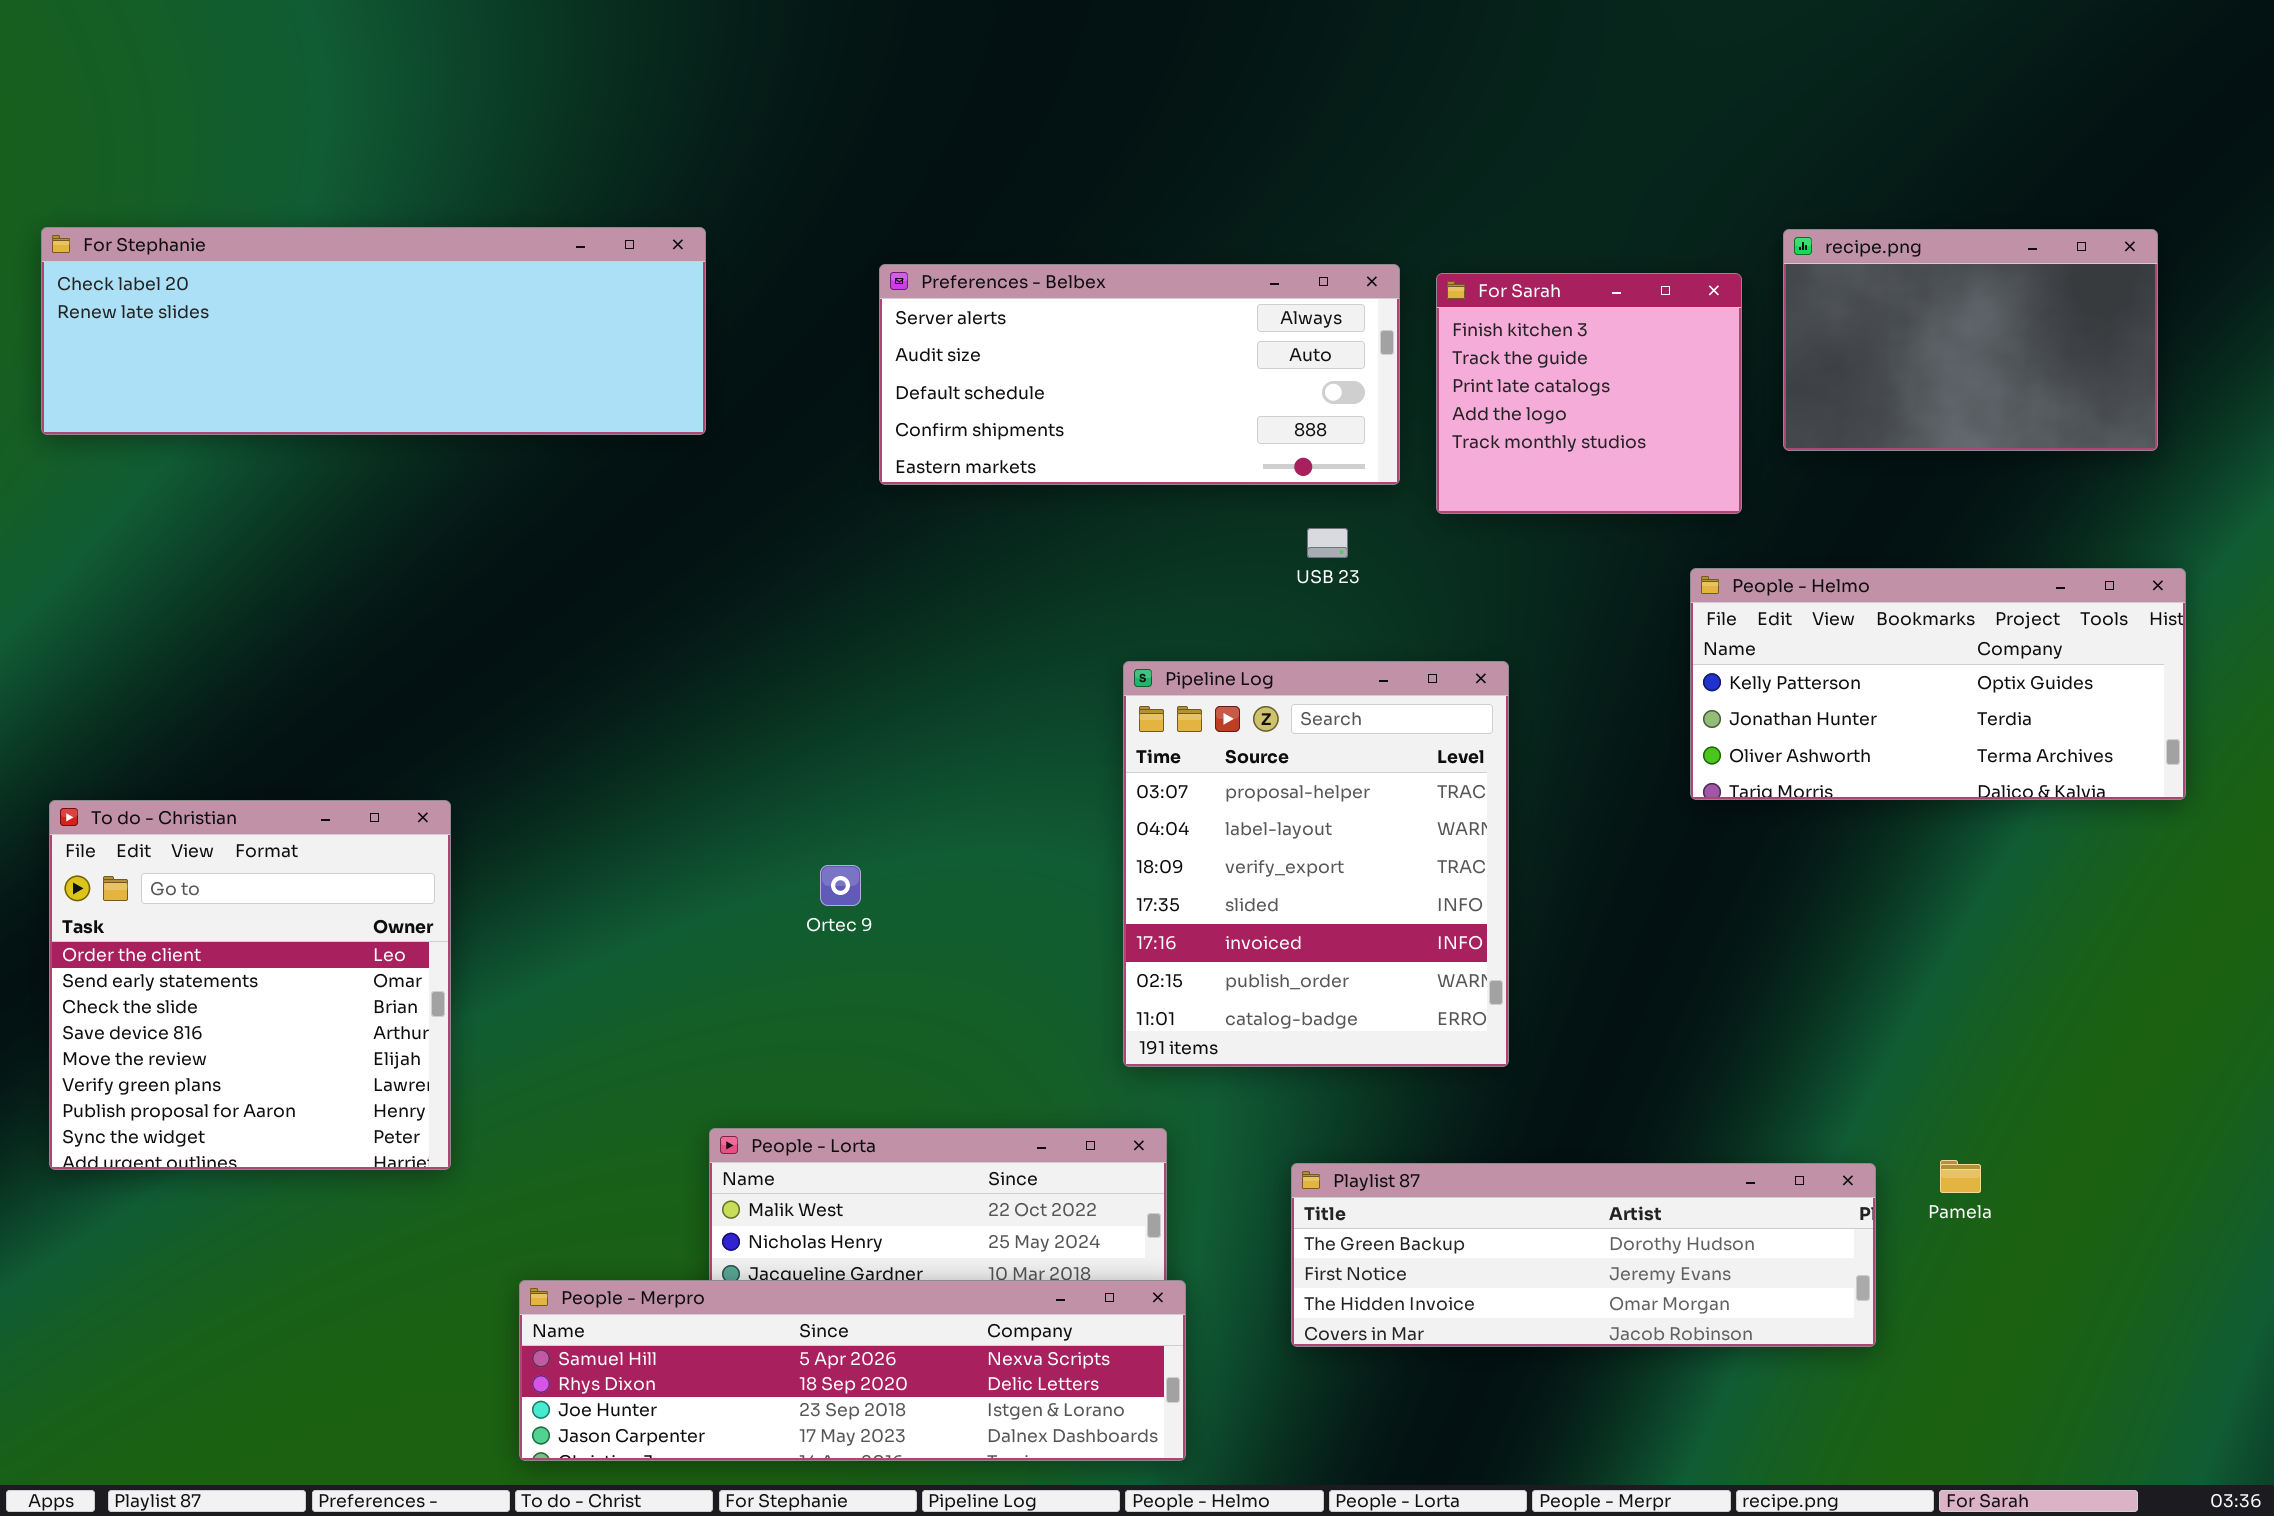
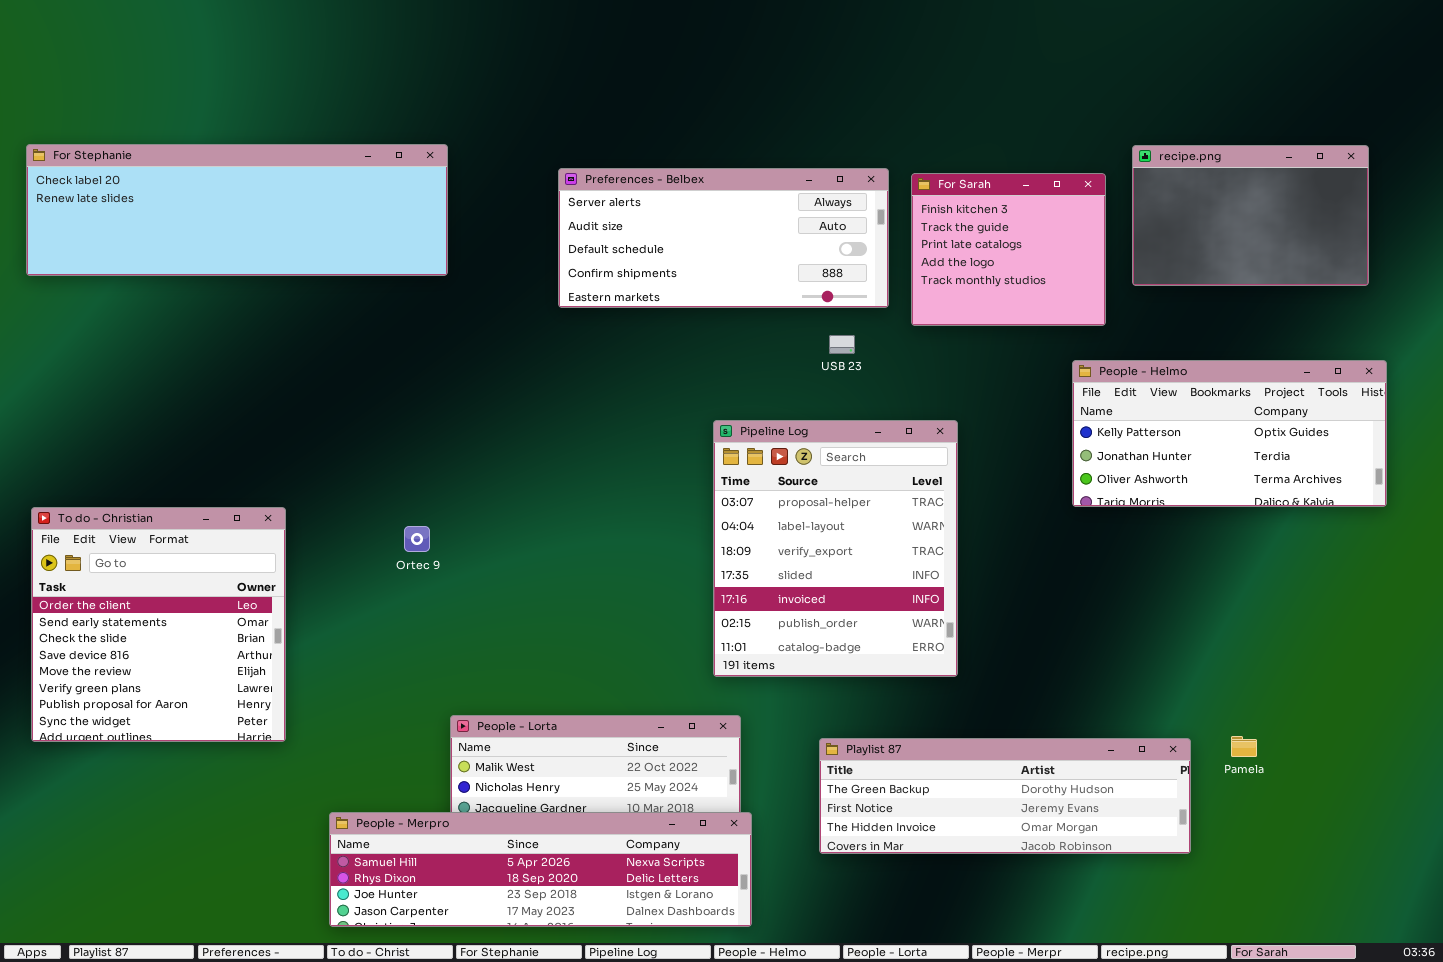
Ortec 9: [820,865,861,906] -> [404,526,430,552], moved

